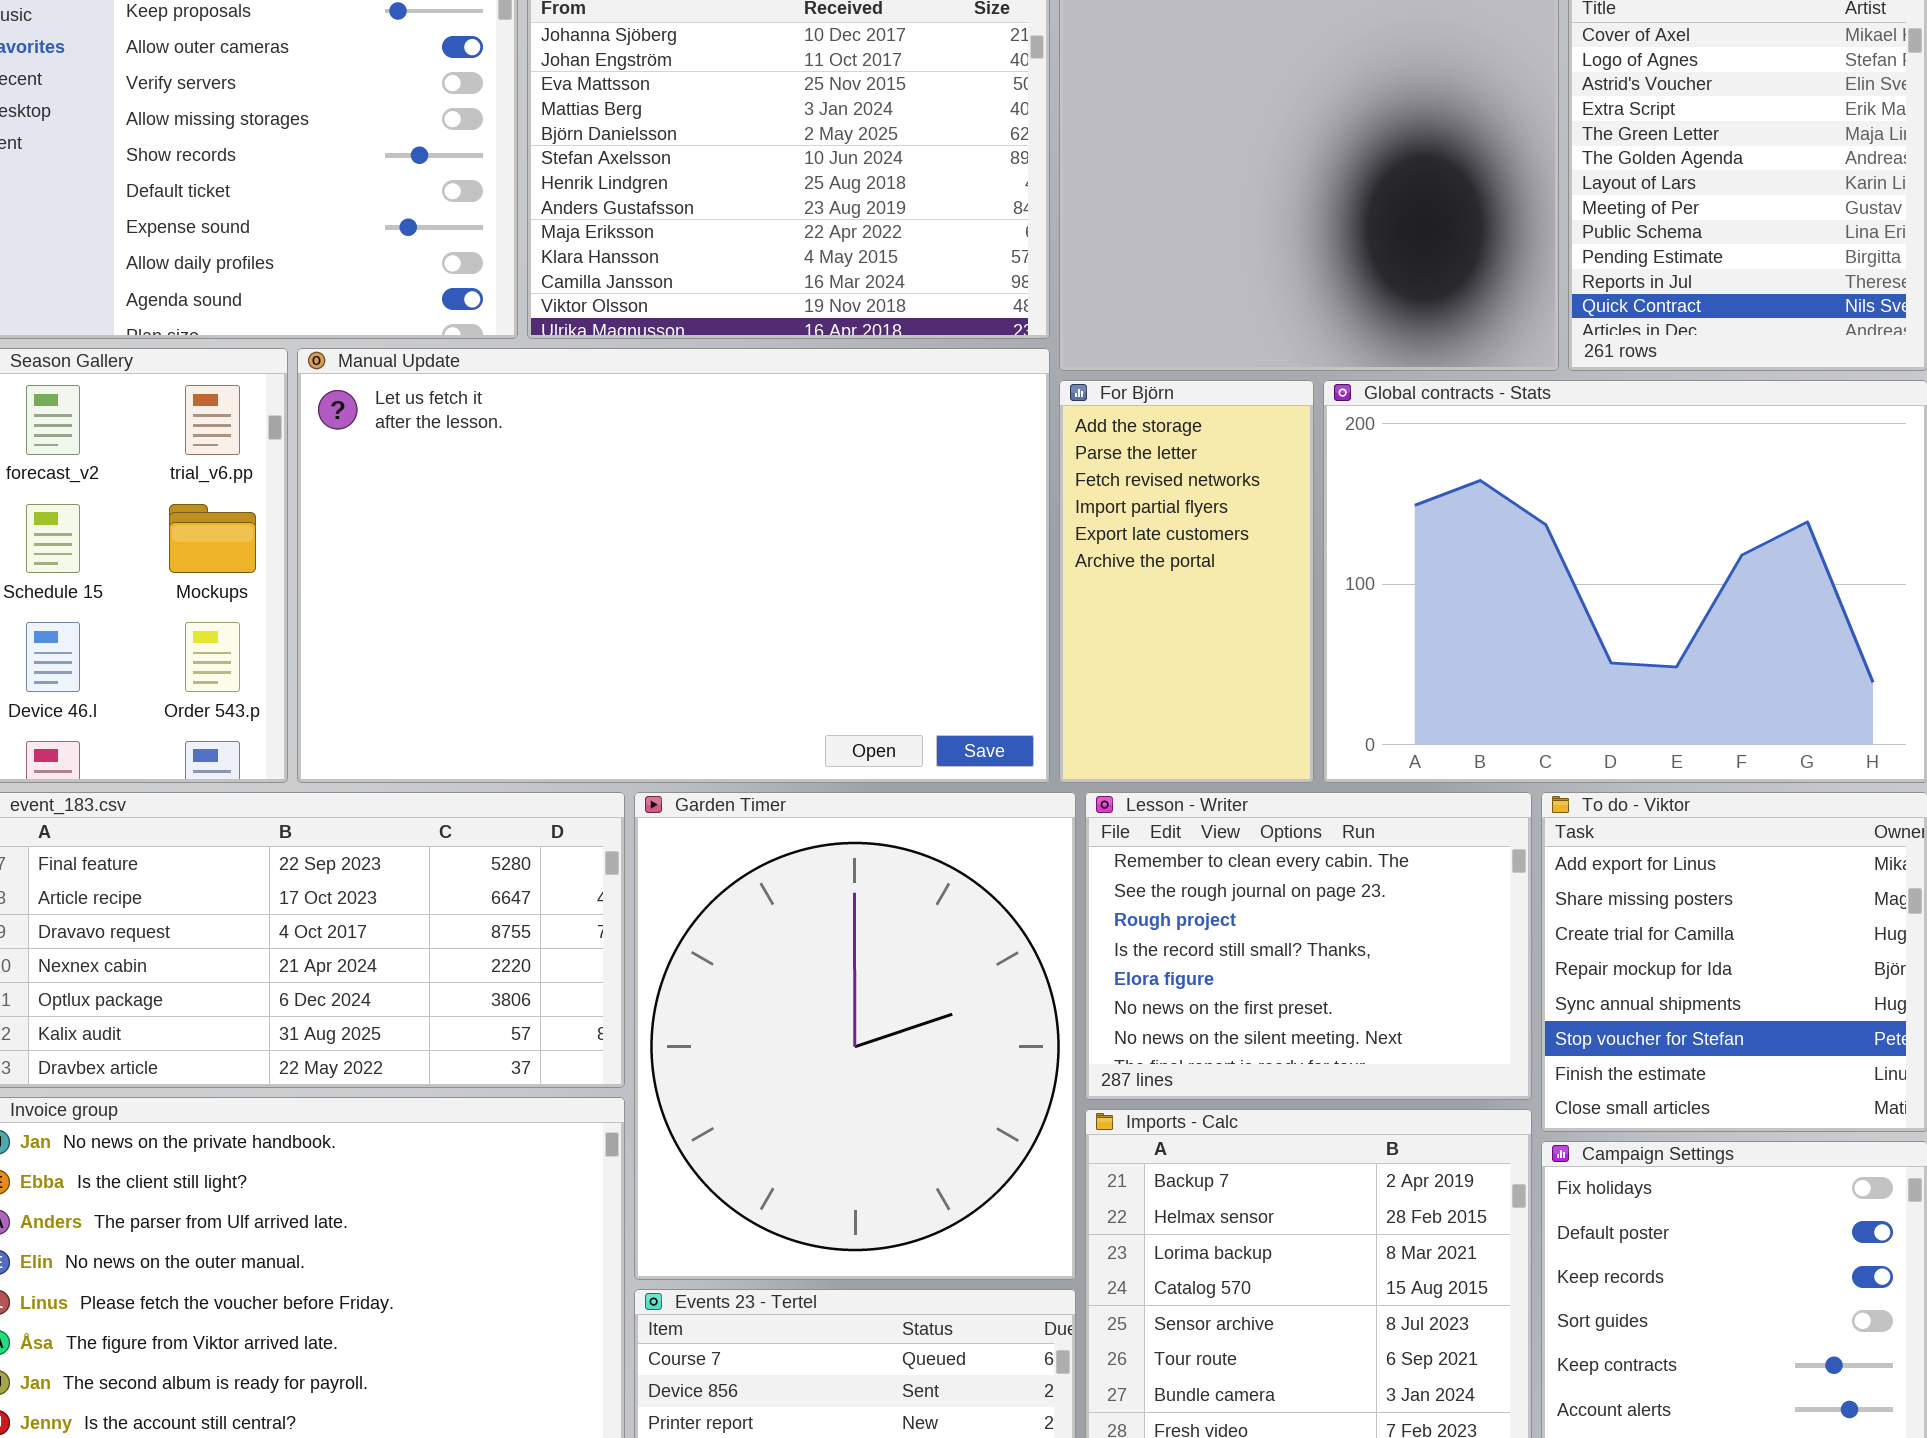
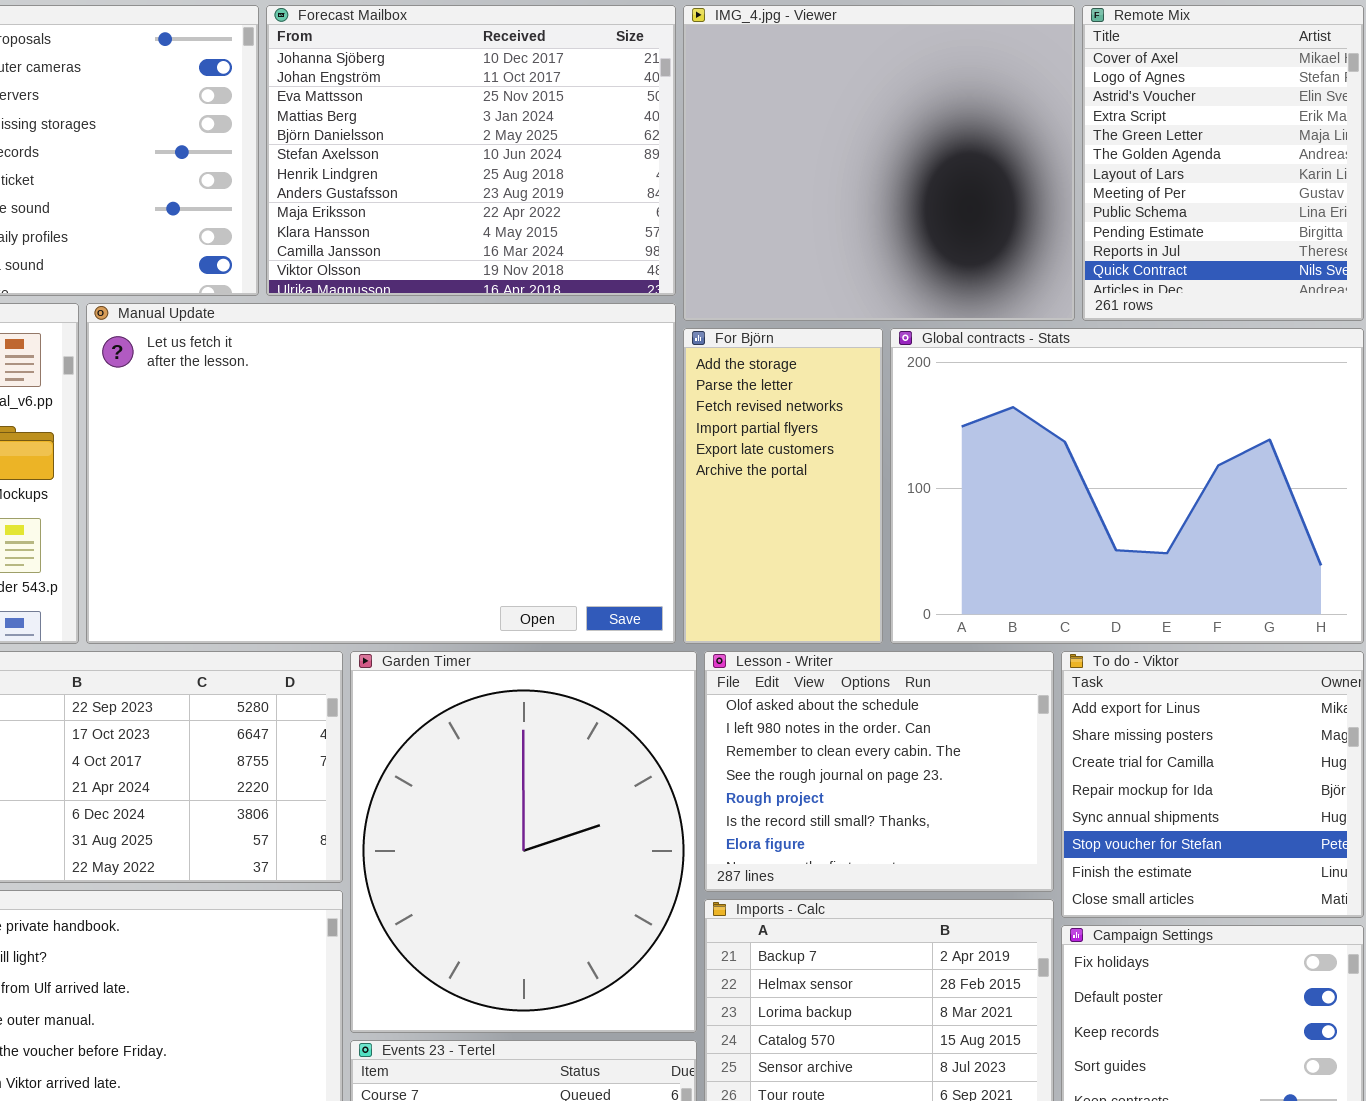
Lesson - Writer: [1085,792,1532,1100] -> [704,651,1054,892], scrolled up 2 rows

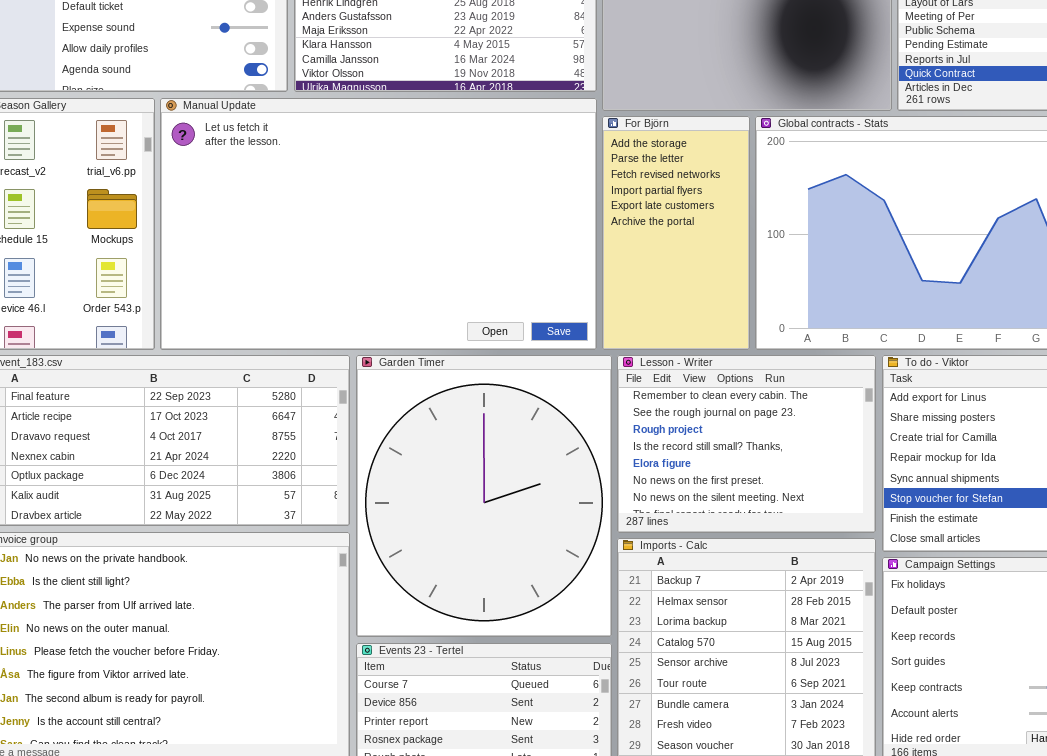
Lesson - Writer: [704,651,1054,892] -> [617,355,876,533], scrolled down 2 rows

